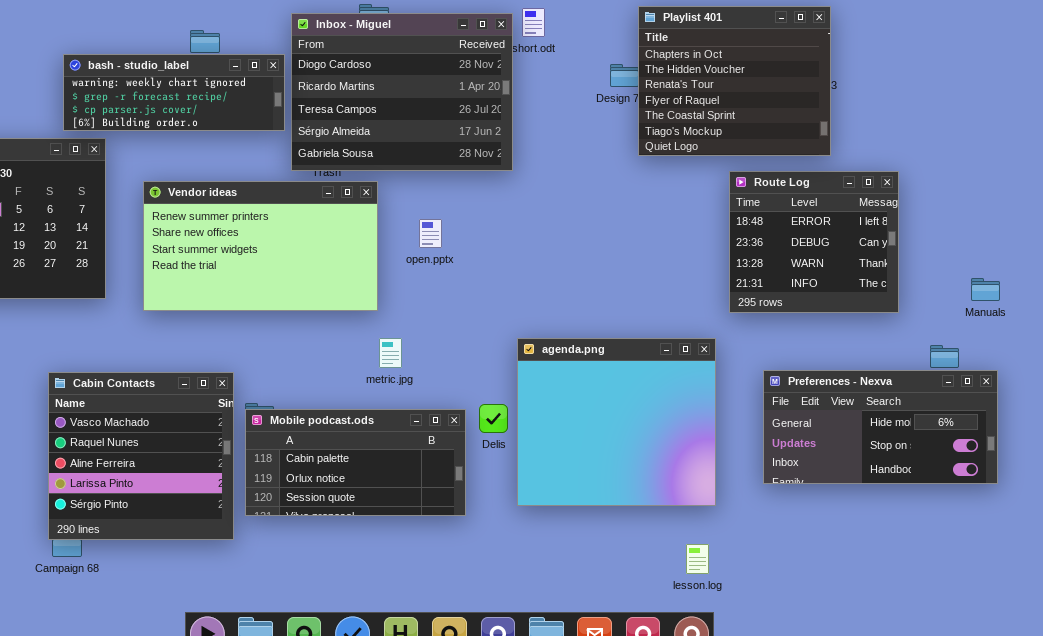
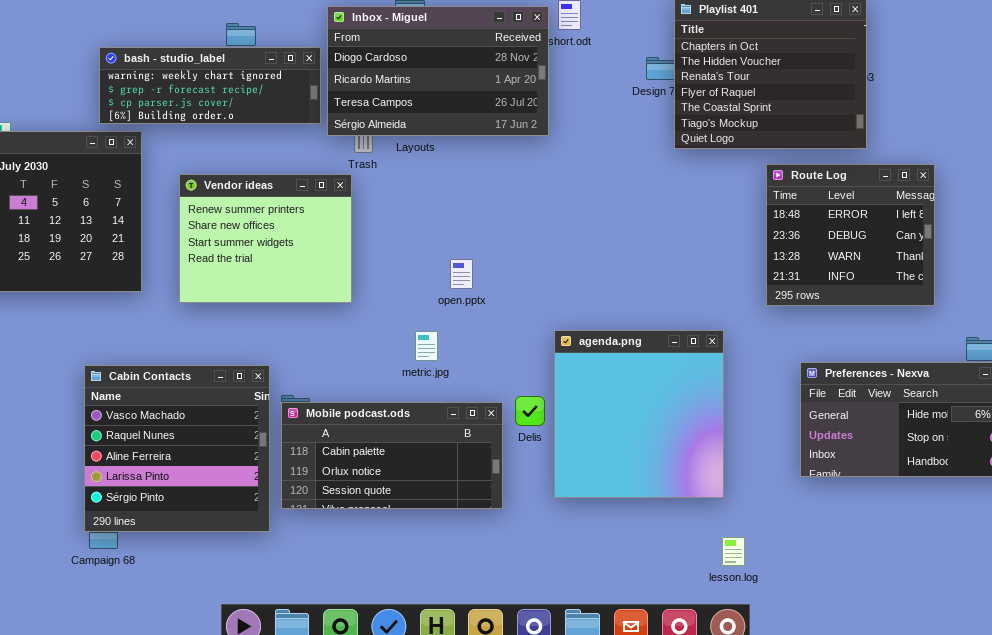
Inbox - Miguel: [291,13,513,171] -> [327,6,549,136], resized
Vendor ideas: [143,181,378,311] -> [179,174,352,303], resized
open.pptx: [419,219,442,248] -> [450,259,473,289], moved
agenda.png: [517,338,716,506] -> [554,330,724,498], resized

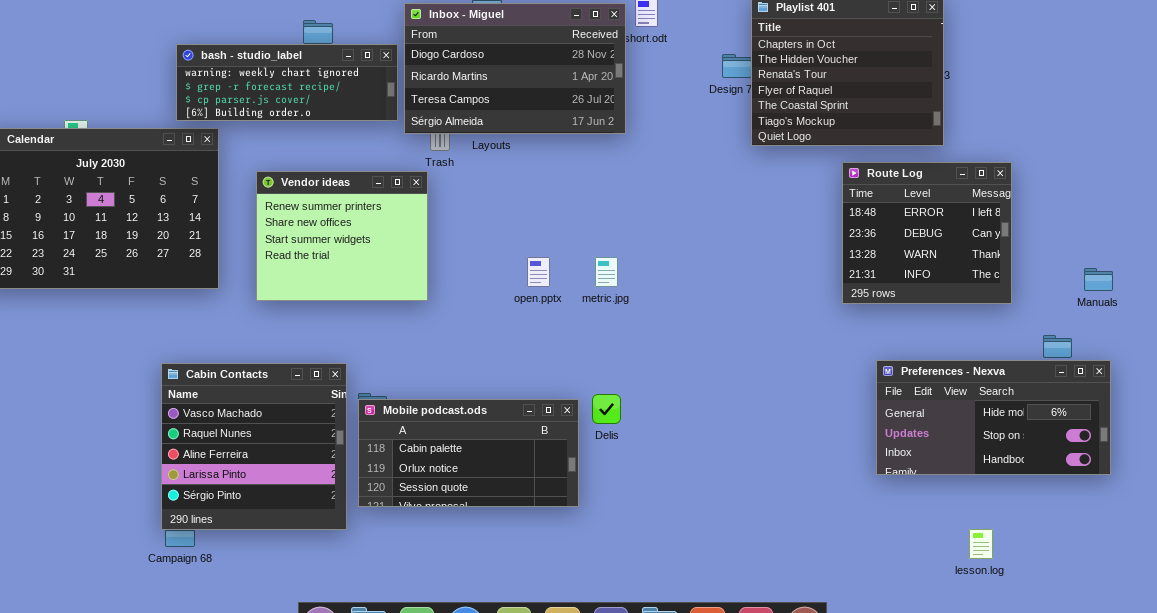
agenda.png: [554,330,724,498] -> none, closed
metric.jpg: [415,331,438,361] -> [595,257,618,287], moved
lesson.log: [722,537,745,566] -> [969,529,993,559], moved

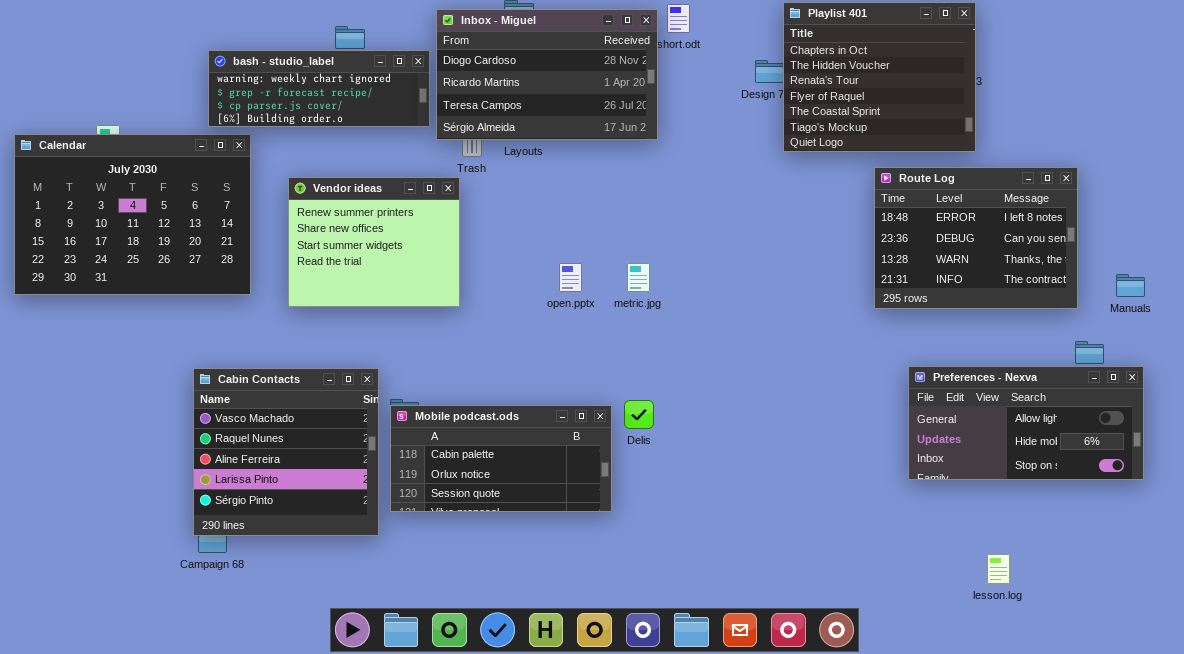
Route Log: [842,162,1012,304] -> [874,167,1078,309], resized
Preferences - Nexva: [876,360,1111,475] -> [908,366,1144,480], scrolled up 1 row
lesson.log: [969,529,993,559] -> [987,554,1010,584], moved

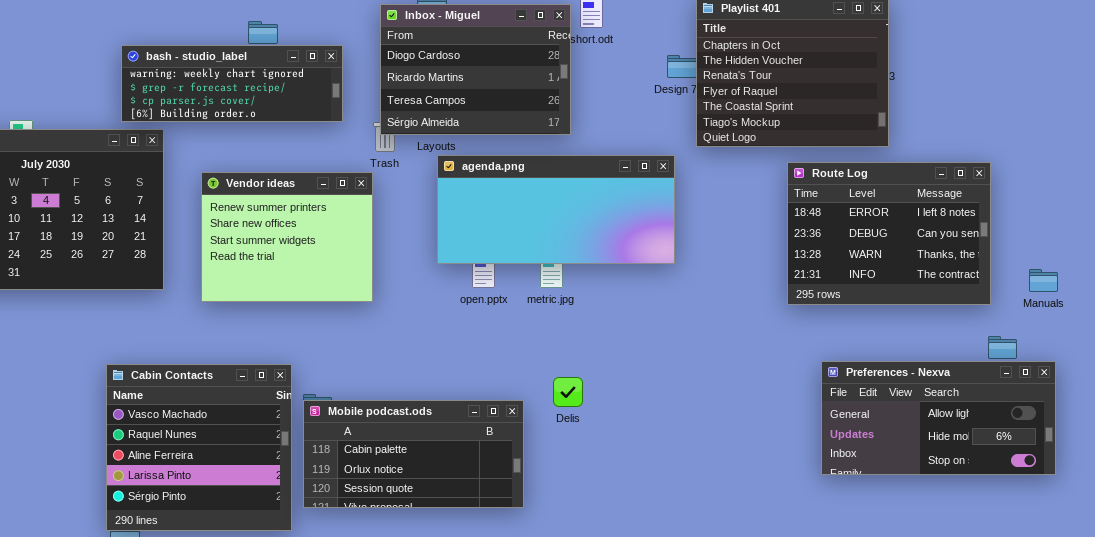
Inbox - Miguel: [436,9,658,140] -> [380,4,571,135], resized
agenda.png: none -> [437,155,675,264], opened
Delis: [624,400,654,429] -> [553,377,583,407], moved

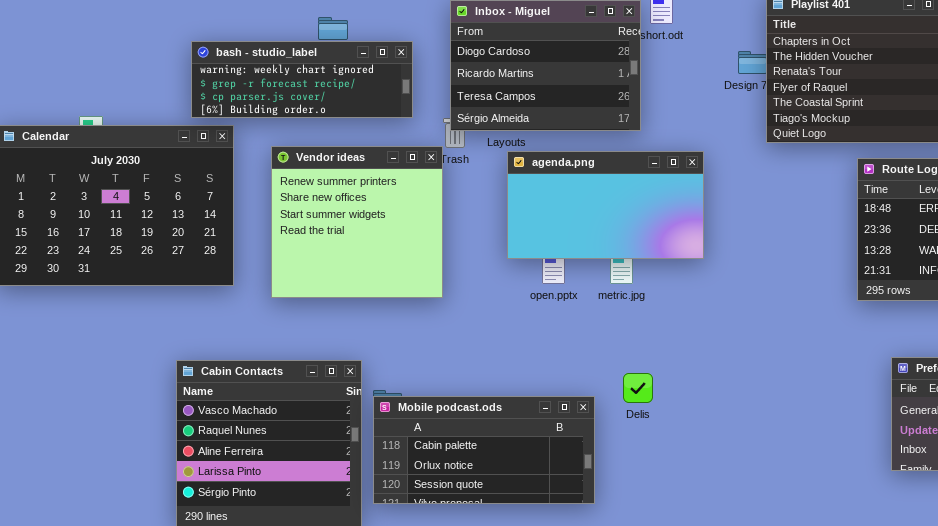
agenda.png: [437,155,675,264] -> [507,151,704,259], resized
Vendor ideas: [201,172,373,302] -> [271,146,443,298], resized

